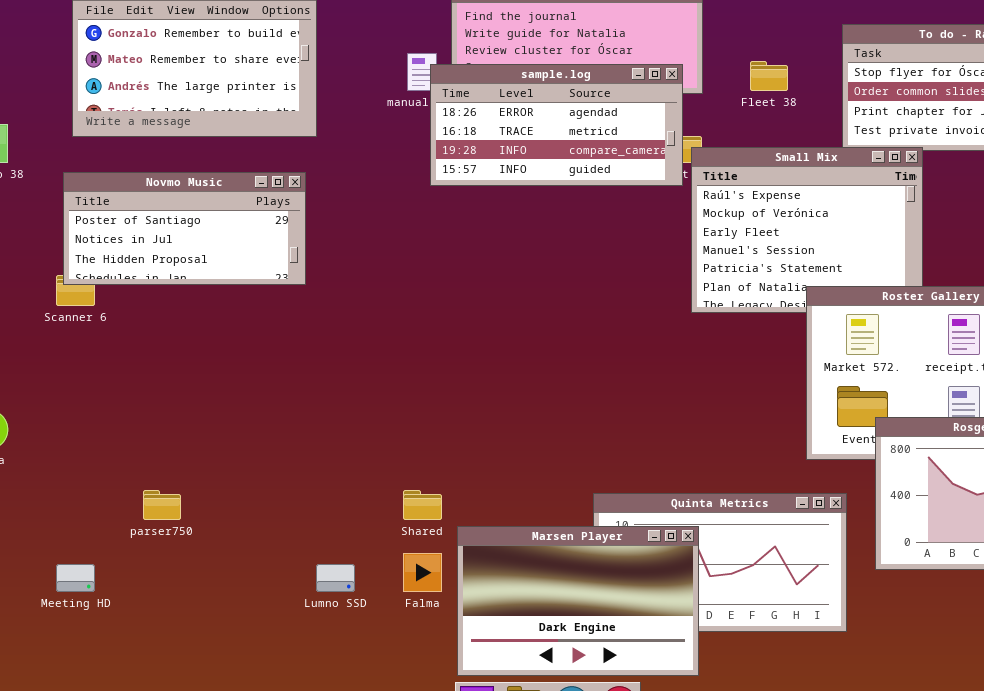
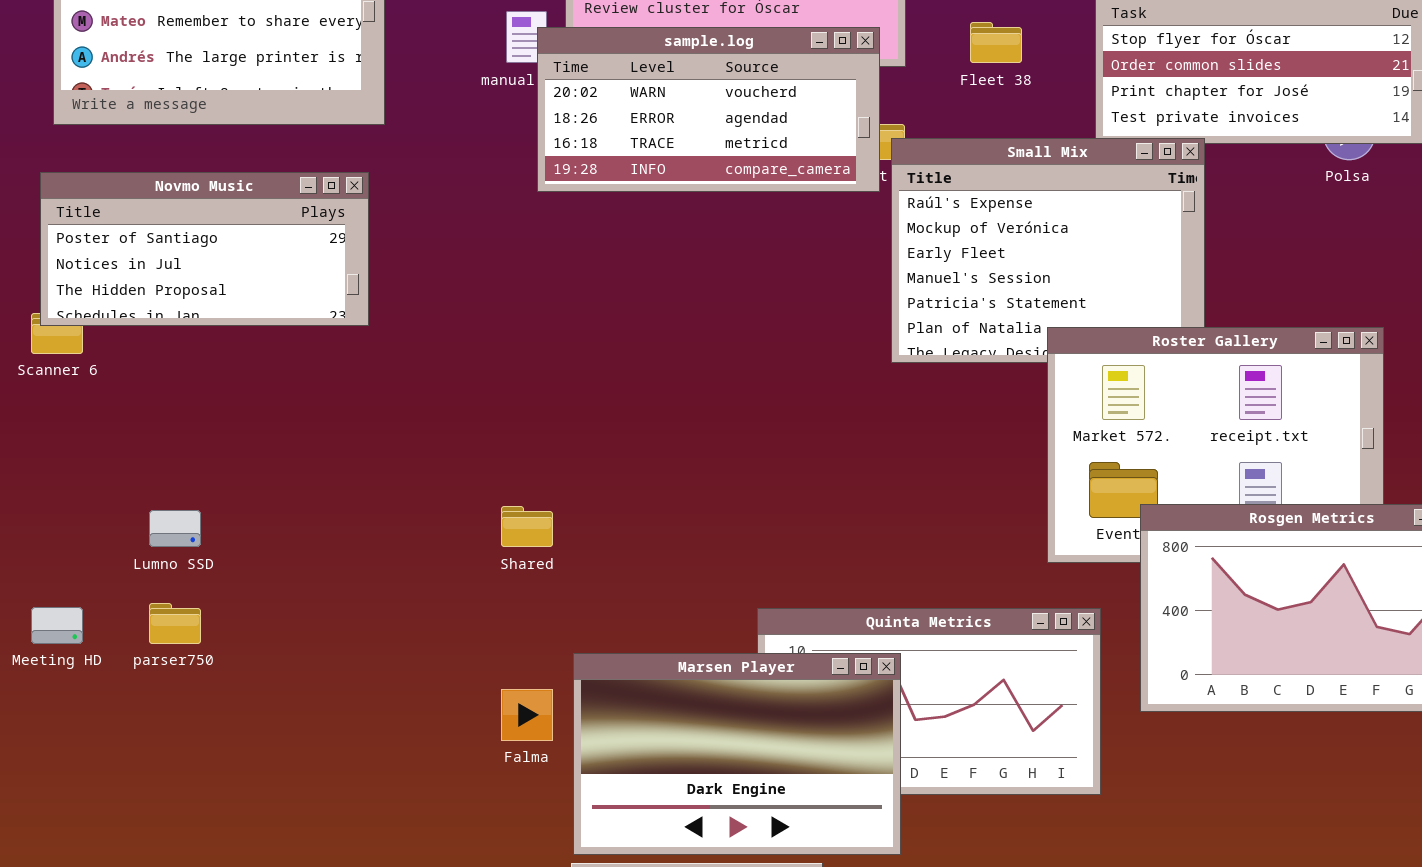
sample.log: [430,64,683,186] -> [537,27,880,192], scrolled up 1 row
Shared: [403,490,442,520] -> [501,506,553,547], moved
Meeting HD: [56,564,95,592] -> [31,607,83,644], moved
Lumno SSD: [316,564,355,592] -> [149,510,201,547], moved

